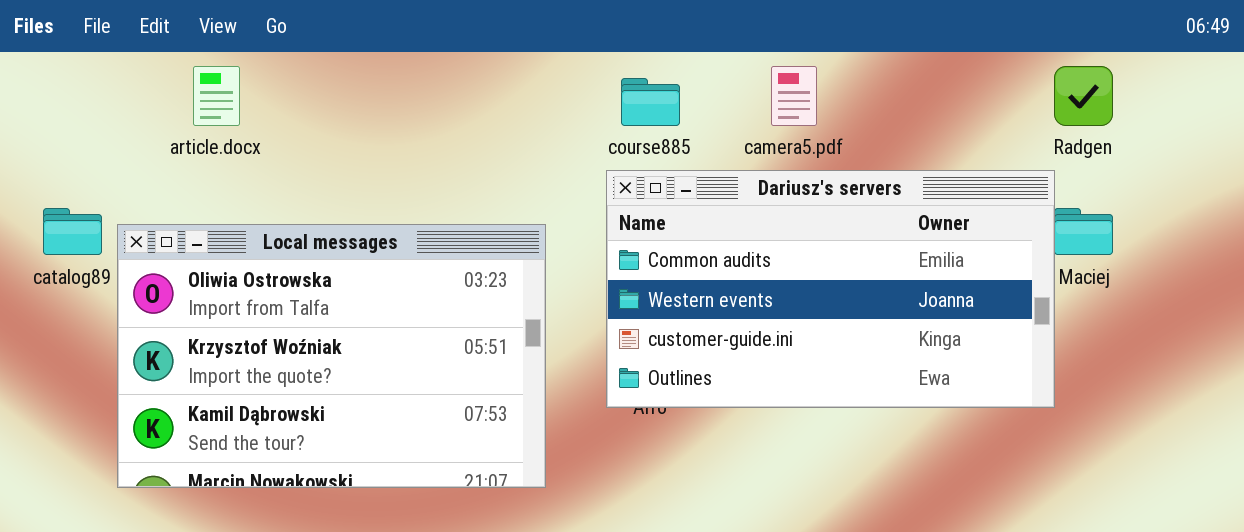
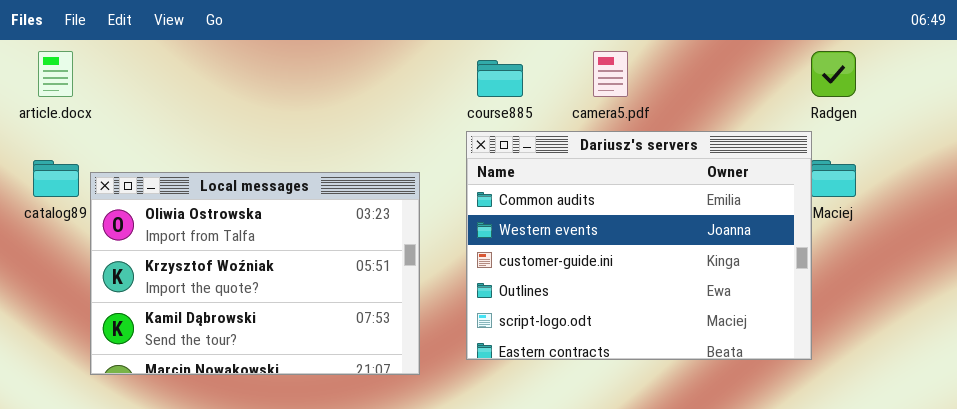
article.docx: [193,66,240,126] -> [38,51,73,97], moved
Dariusz's servers: [606,170,1055,408] -> [466,131,812,360], resized

